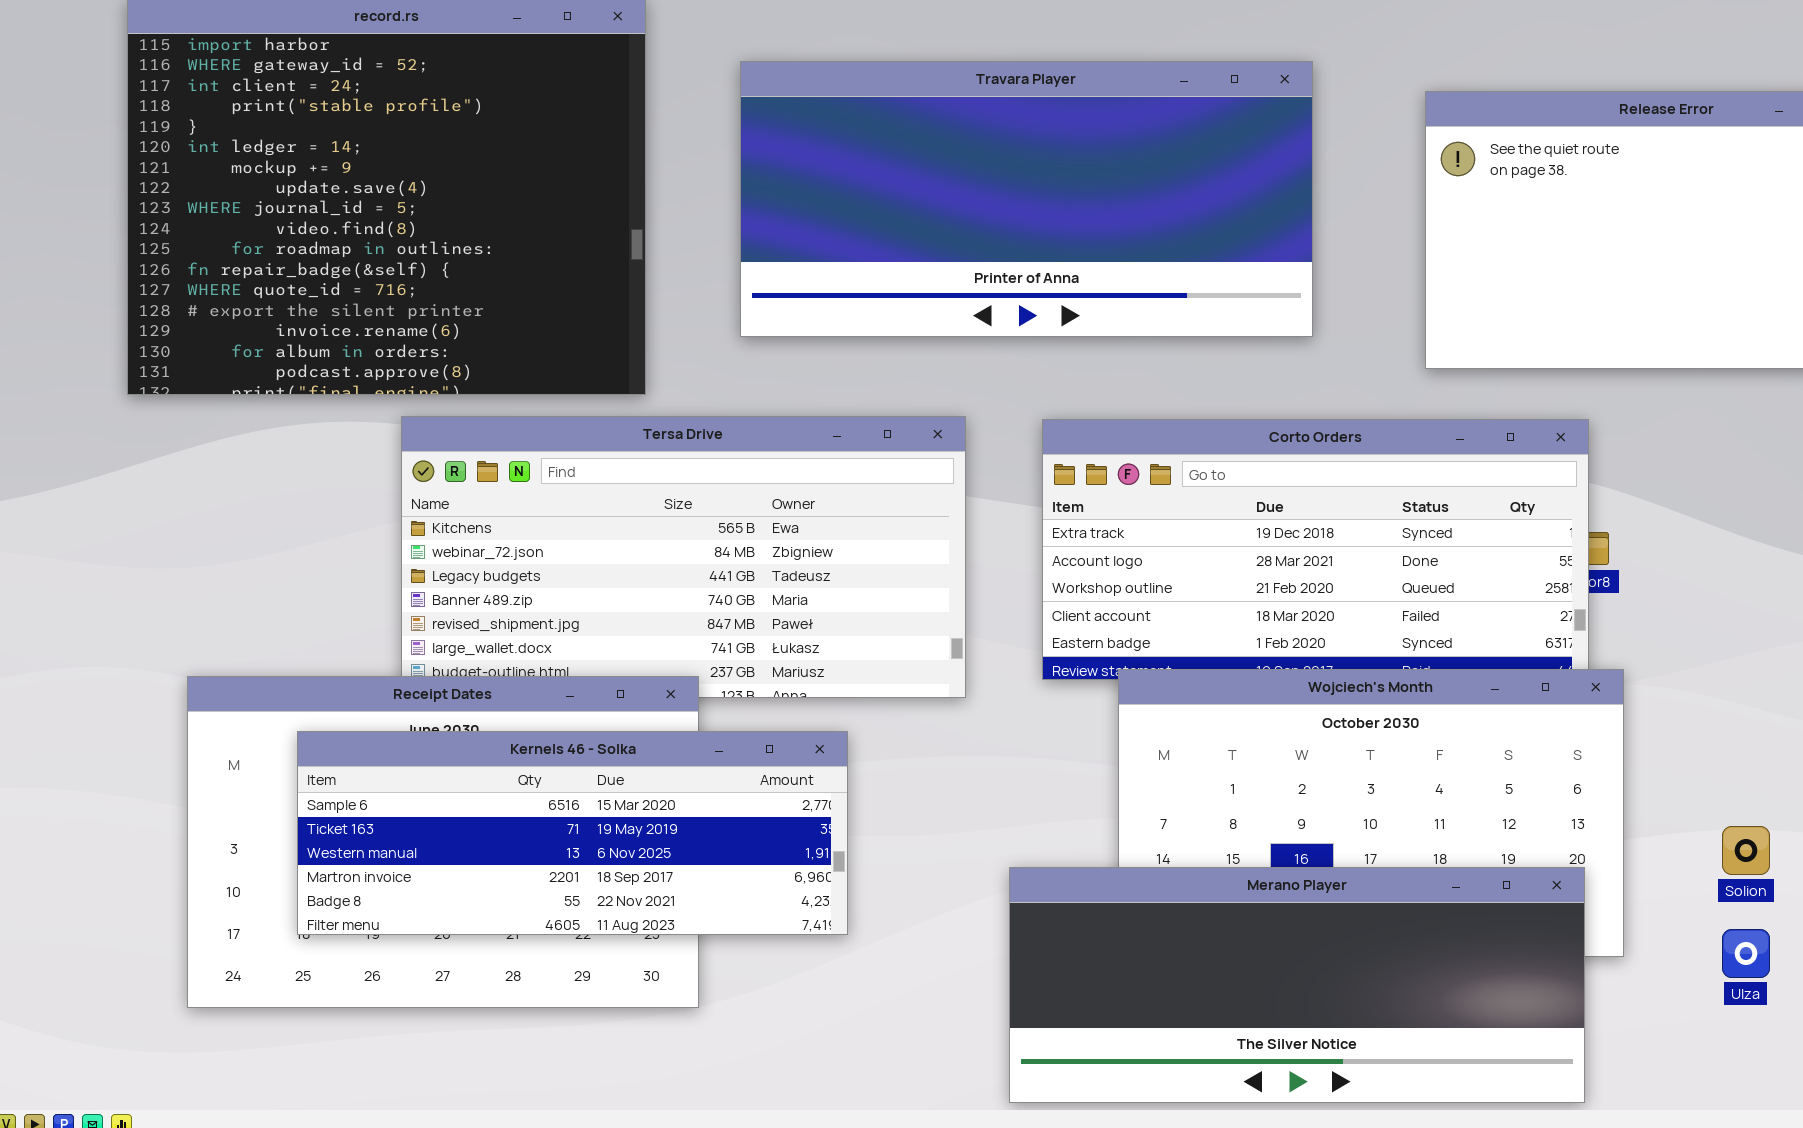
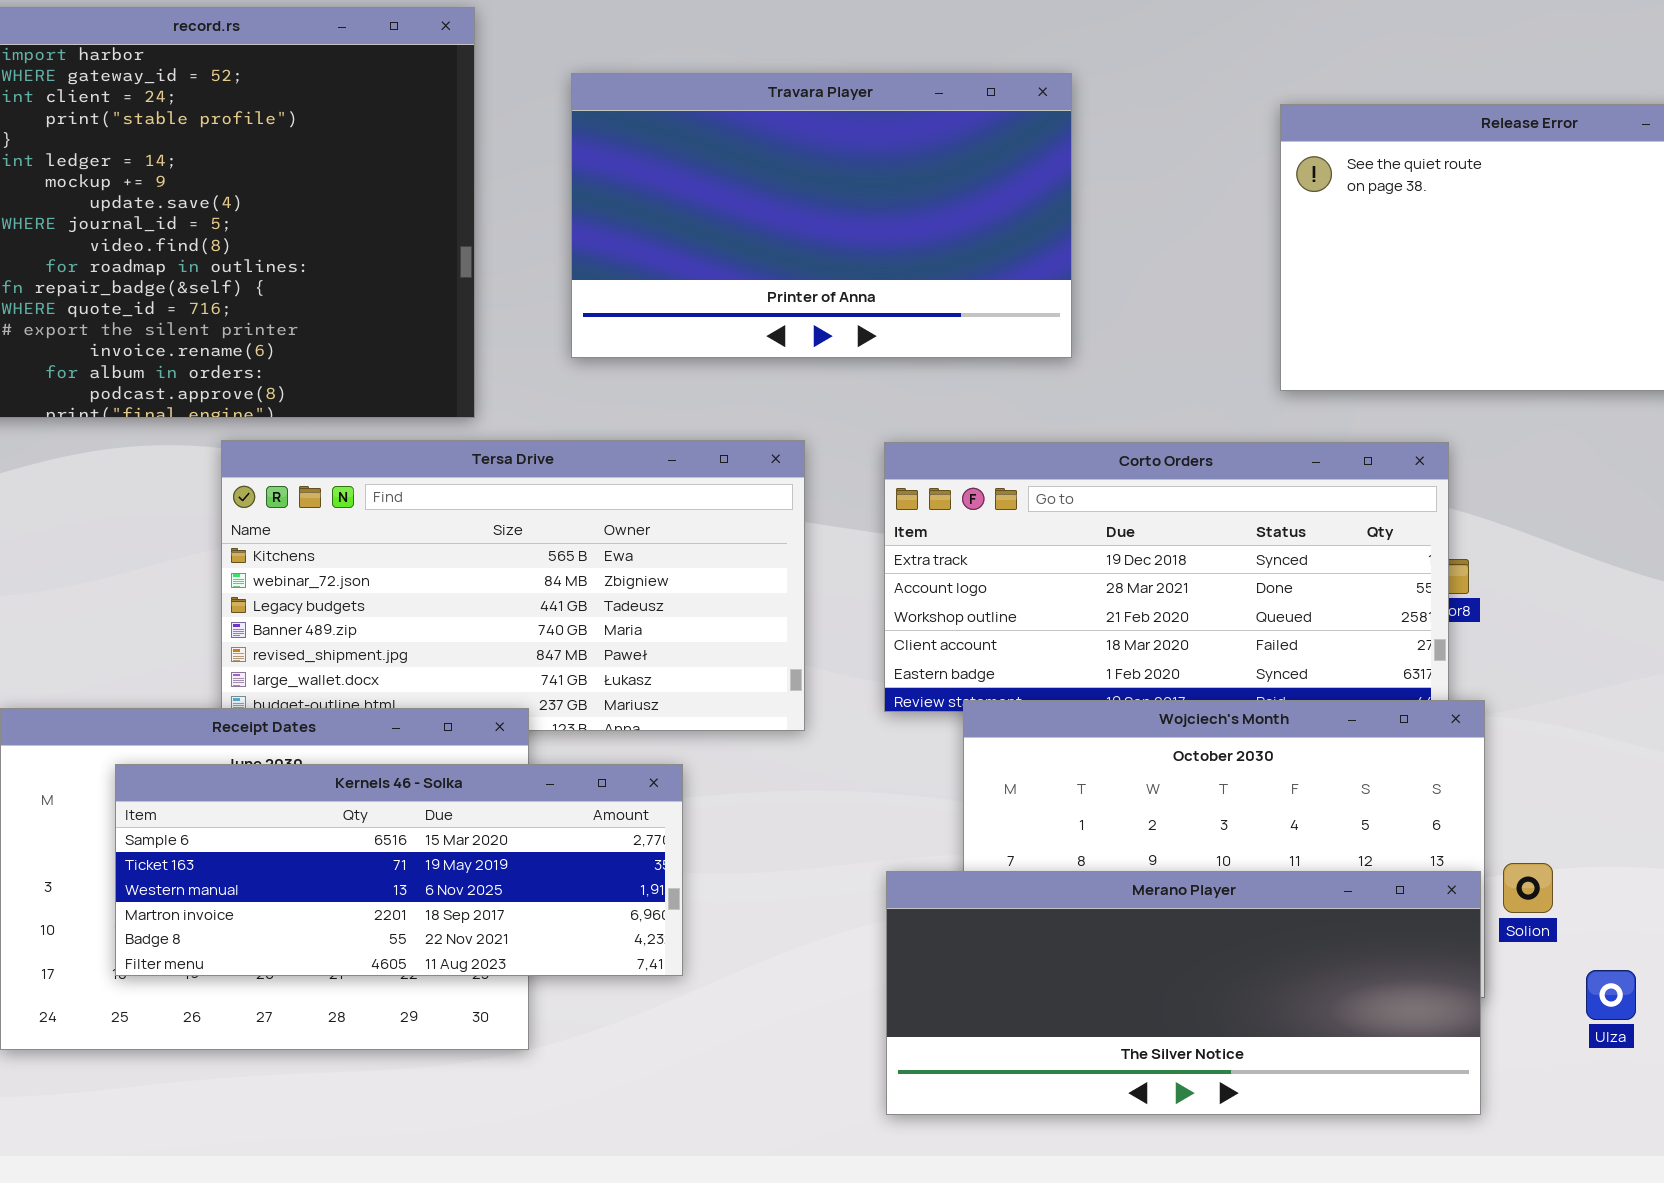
Travara Player: [740,61,1313,337] -> [571,73,1072,358], resized
Solion: [1722,826,1770,875] -> [1503,863,1553,913], moved
Merano Player: [1009,867,1585,1103] -> [886,871,1481,1115], moved

